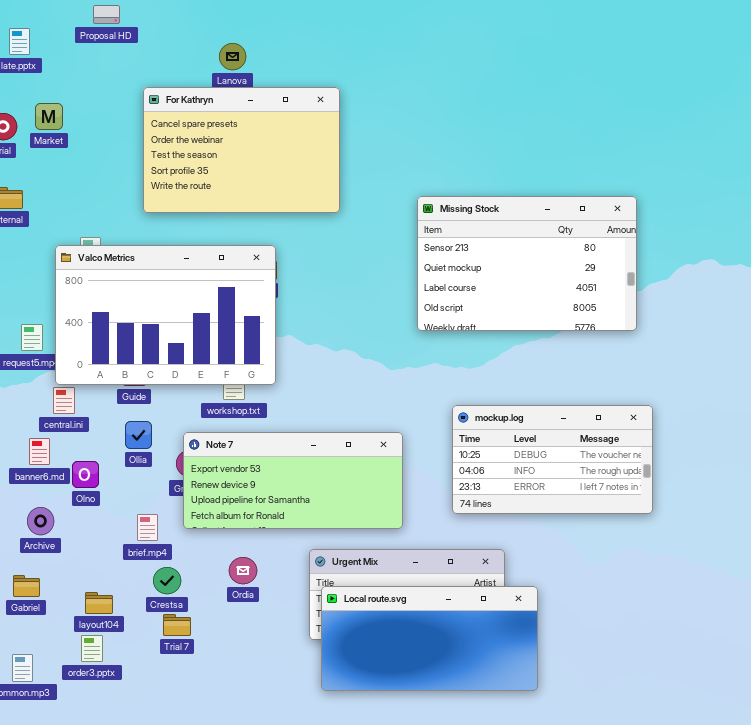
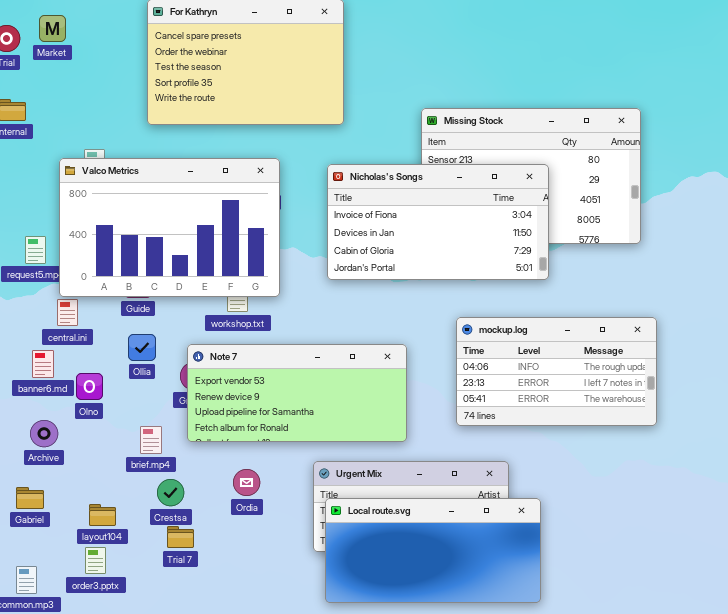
Nicholas's Songs: none -> [327,164,549,280], opened
mockup.log: [452,405,653,514] -> [456,317,657,426], scrolled down 1 row

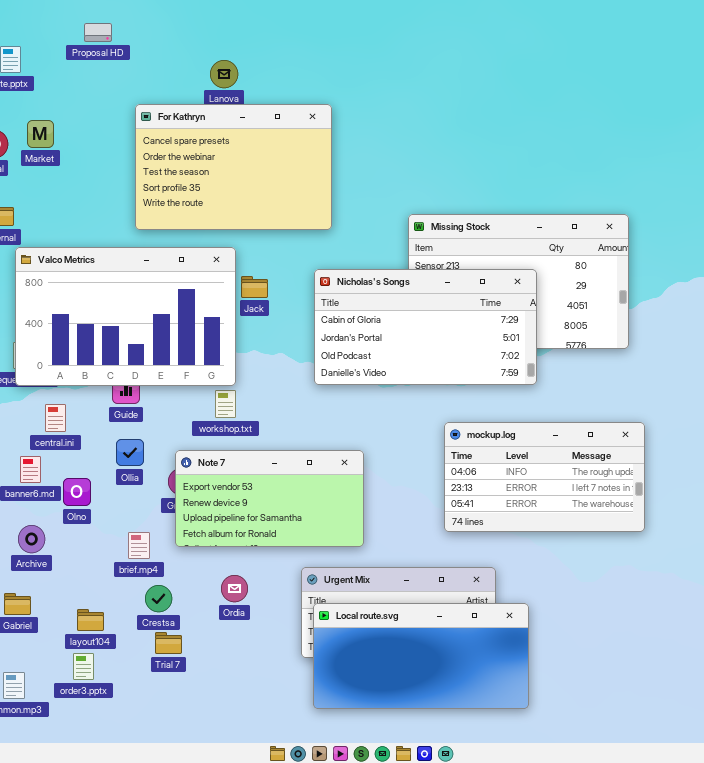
Valco Metrics: [59,158,280,297] -> [15,247,236,386], moved
Nicholas's Songs: [327,164,549,280] -> [314,269,537,385], scrolled down 2 rows
Note 7: [187,344,407,442] -> [175,450,364,547], resized

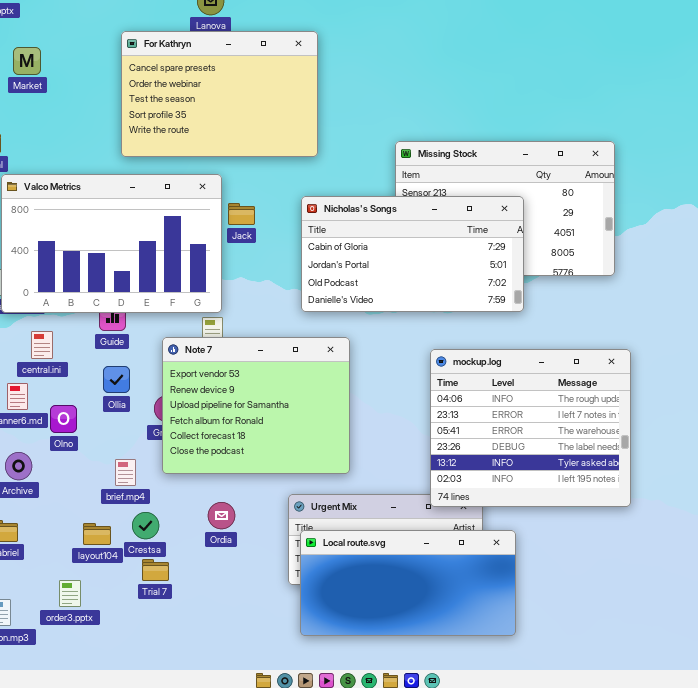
mockup.log: [444,422,645,532] -> [430,349,631,507], resized
Note 7: [175,450,364,547] -> [162,337,350,474], resized
layout104: [77,609,104,631] -> [83,523,111,545], moved

